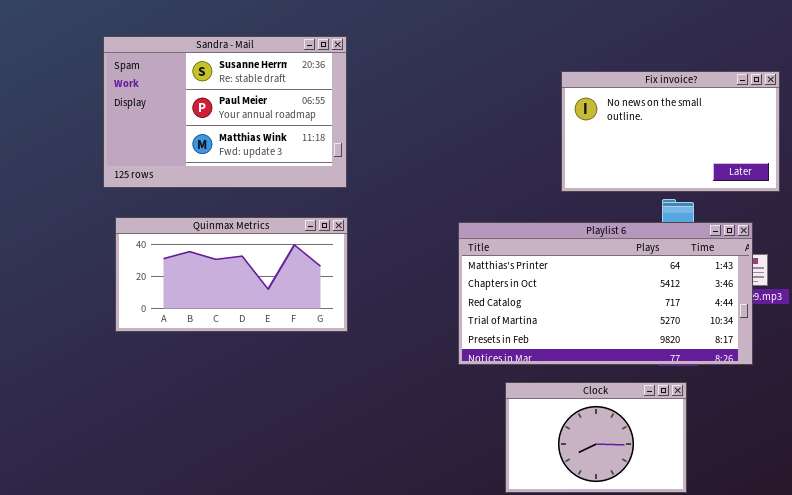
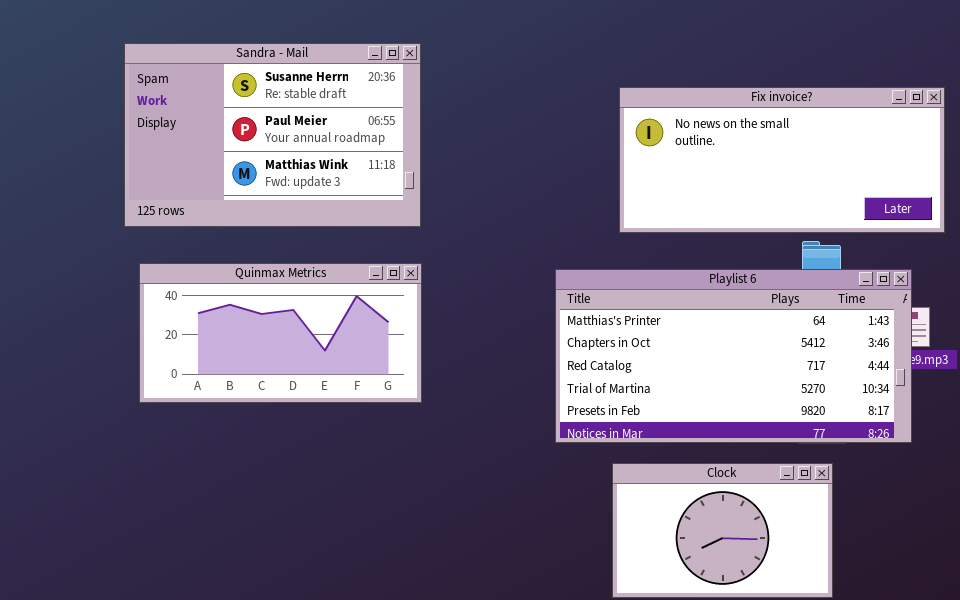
Fix invoice?: [561,71,780,192] -> [619,87,945,233], resized

